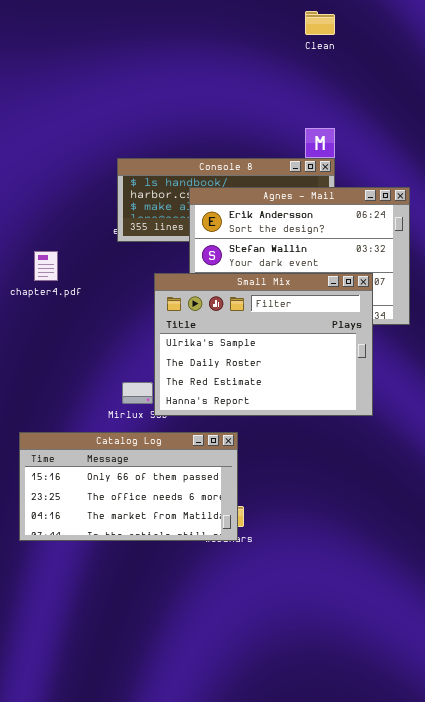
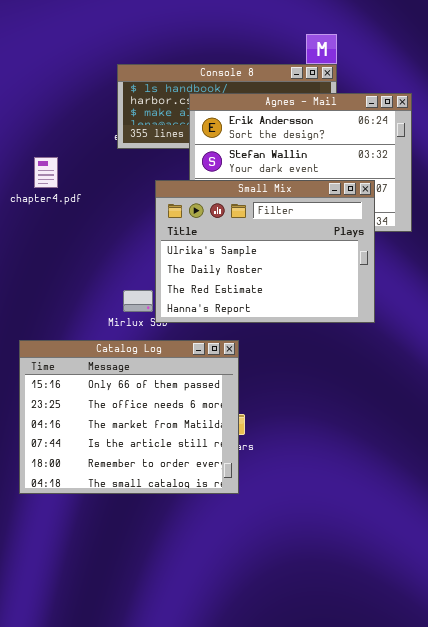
Catalog Log: [19,432,238,541] -> [19,340,239,494], resized

